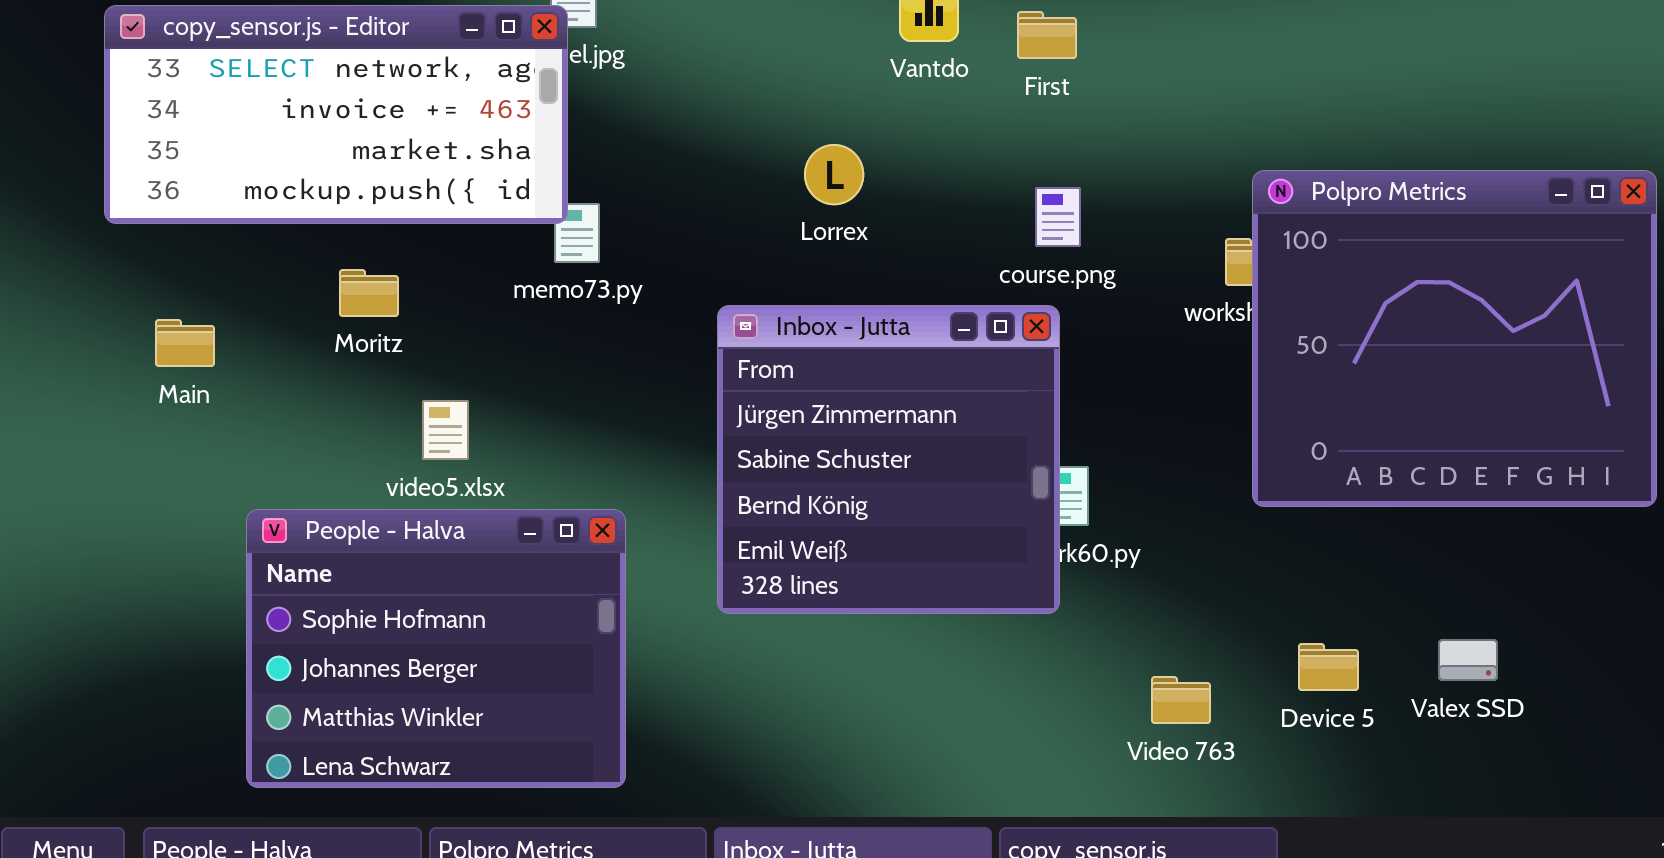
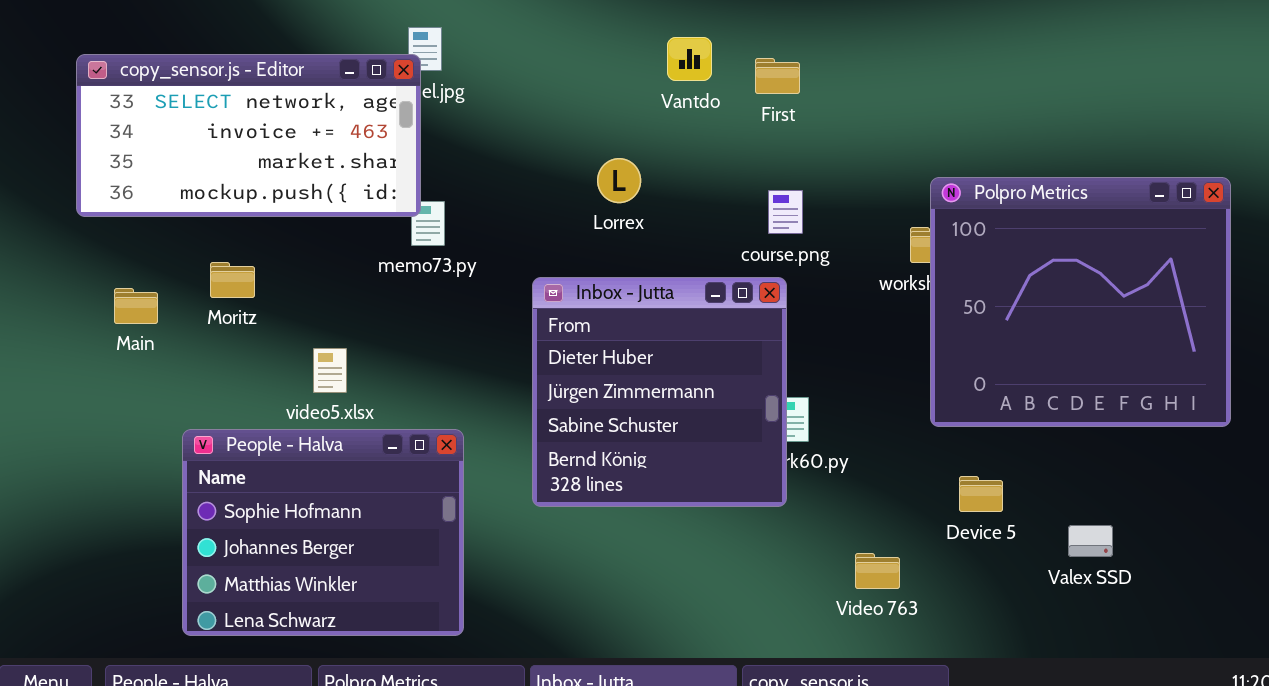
Moritz: [339,269,399,317] -> [210,262,255,298], moved
Inbox - Jutta: [717,305,1060,614] -> [532,277,787,507], scrolled up 1 row
Device 5: [1298,643,1359,691] -> [959,476,1003,512], moved

